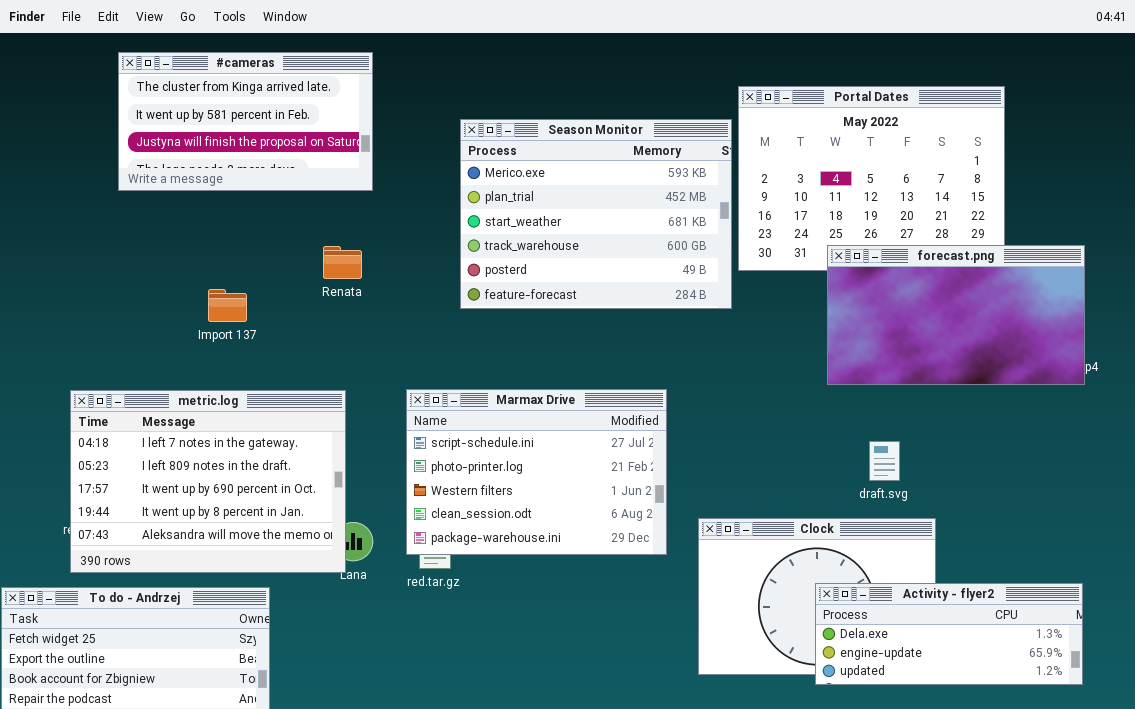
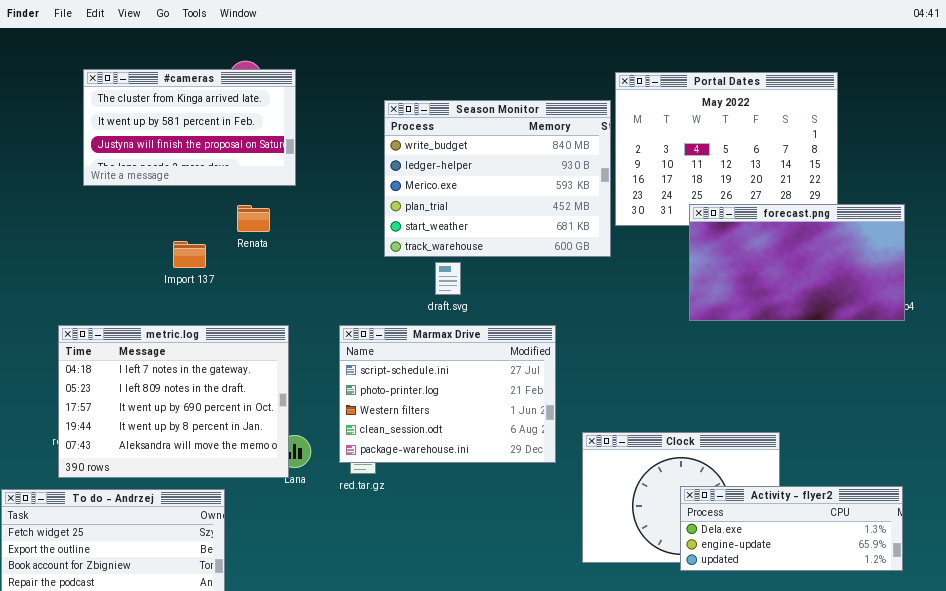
#cameras: [118,52,373,191] -> [83,69,296,186], moved
Season Monitor: [460,119,732,309] -> [384,100,611,257], scrolled up 2 rows
Renata: [323,246,362,279] -> [237,205,270,232], moved
draft.svg: [869,441,900,481] -> [435,262,461,295], moved

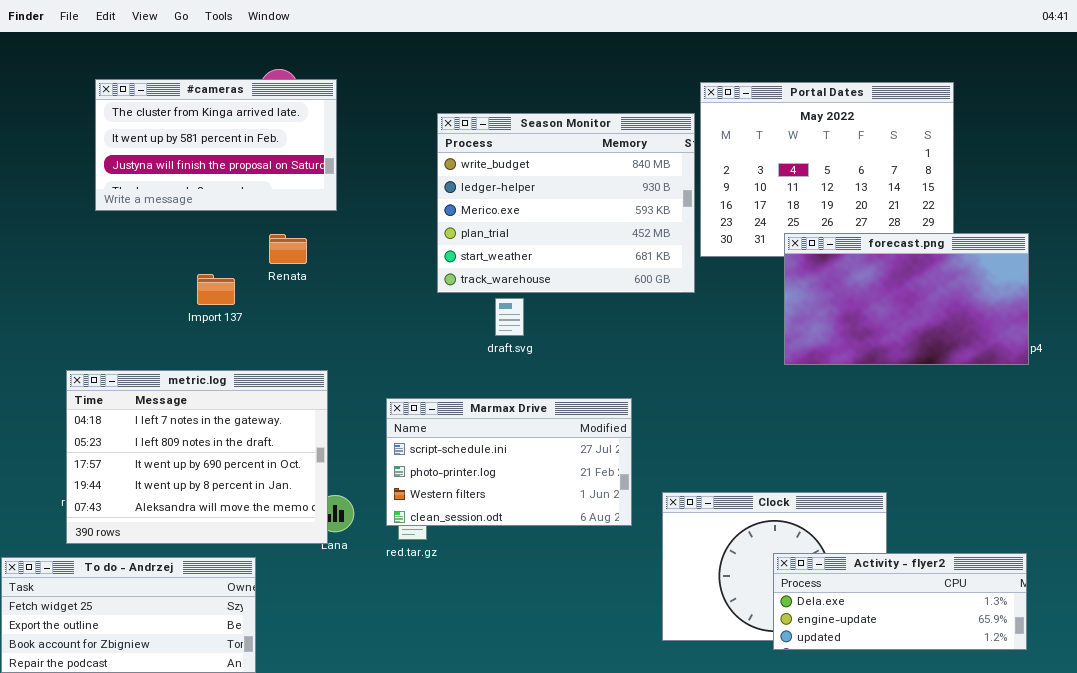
Marmax Drive: [339,325,556,463] -> [386,398,632,526], resized

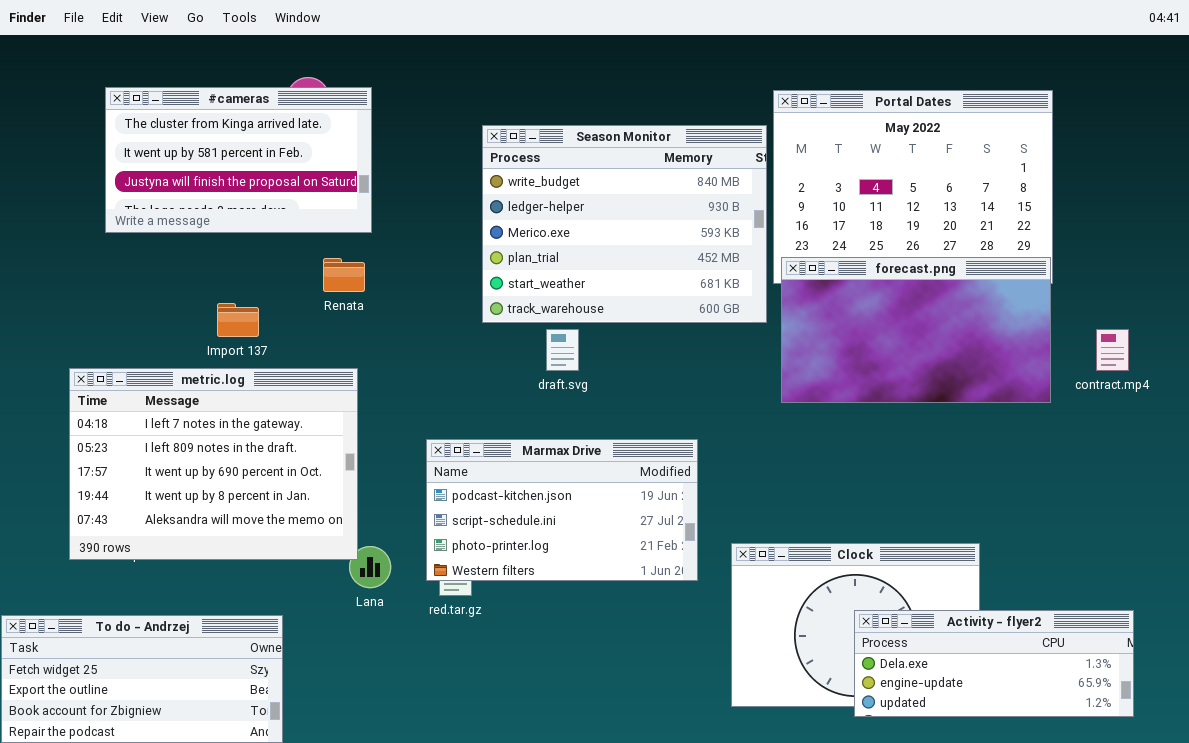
forecast.png: [784,233,1029,365] -> [781,257,1051,403], moved
Renata: [269,234,307,264] -> [323,258,365,292], moved
metric.log: [66,370,328,544] -> [69,368,358,560], moved
Marmax Drive: [386,398,632,526] -> [426,439,698,581], scrolled up 1 row

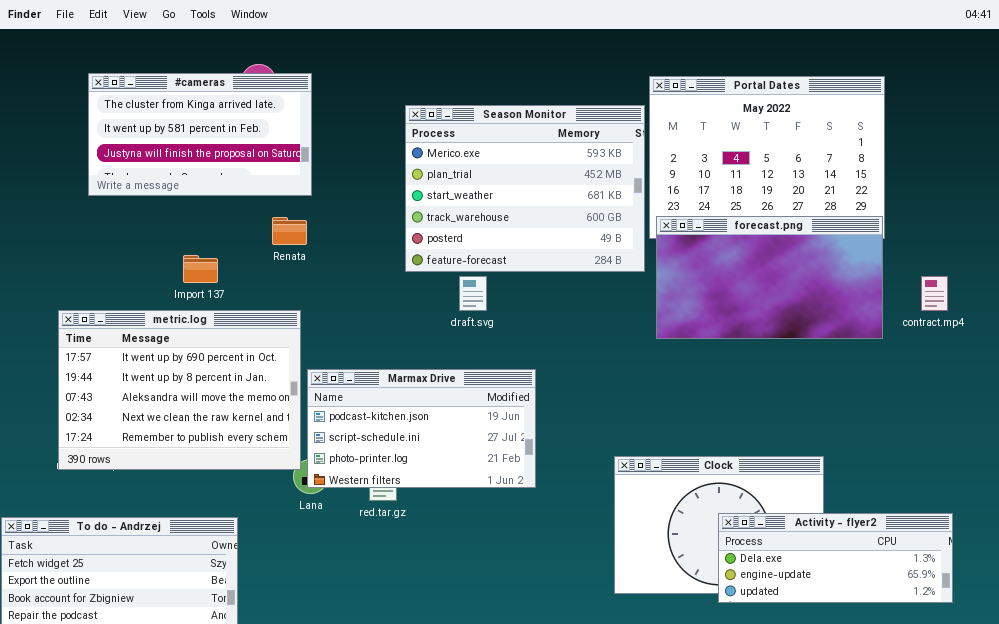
Season Monitor: [482,125,767,323] -> [405,105,645,272], scrolled down 2 rows
metric.log: [69,368,358,560] -> [58,310,301,470], scrolled down 2 rows
Marmax Drive: [426,439,698,581] -> [307,369,536,488], moved

